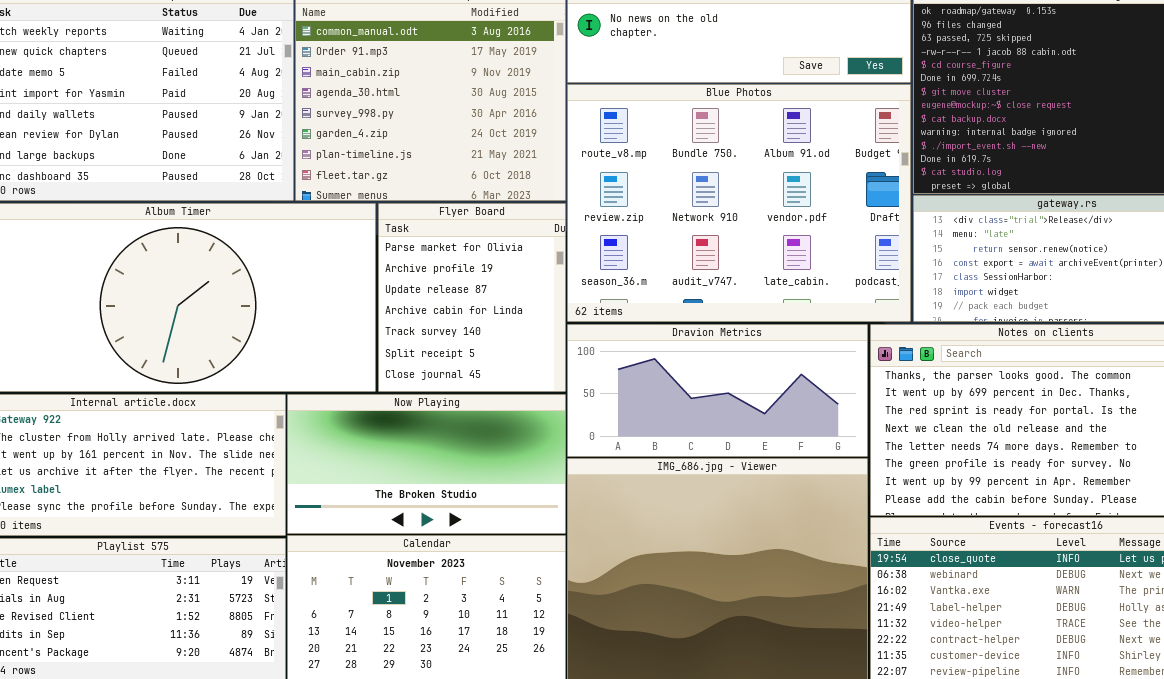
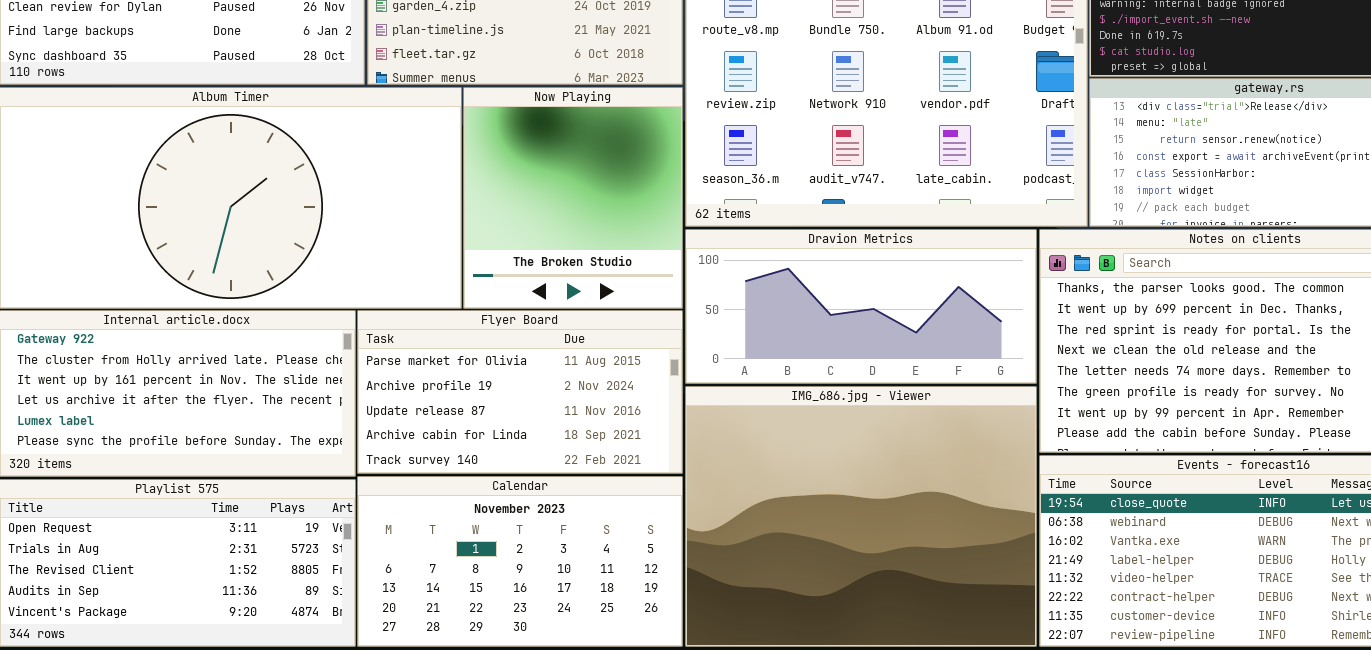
Flyer Board: [378,203,566,392] -> [357,310,683,474], moved, resized
Now Playing: [287,394,566,534] -> [463,87,683,309], moved, resized

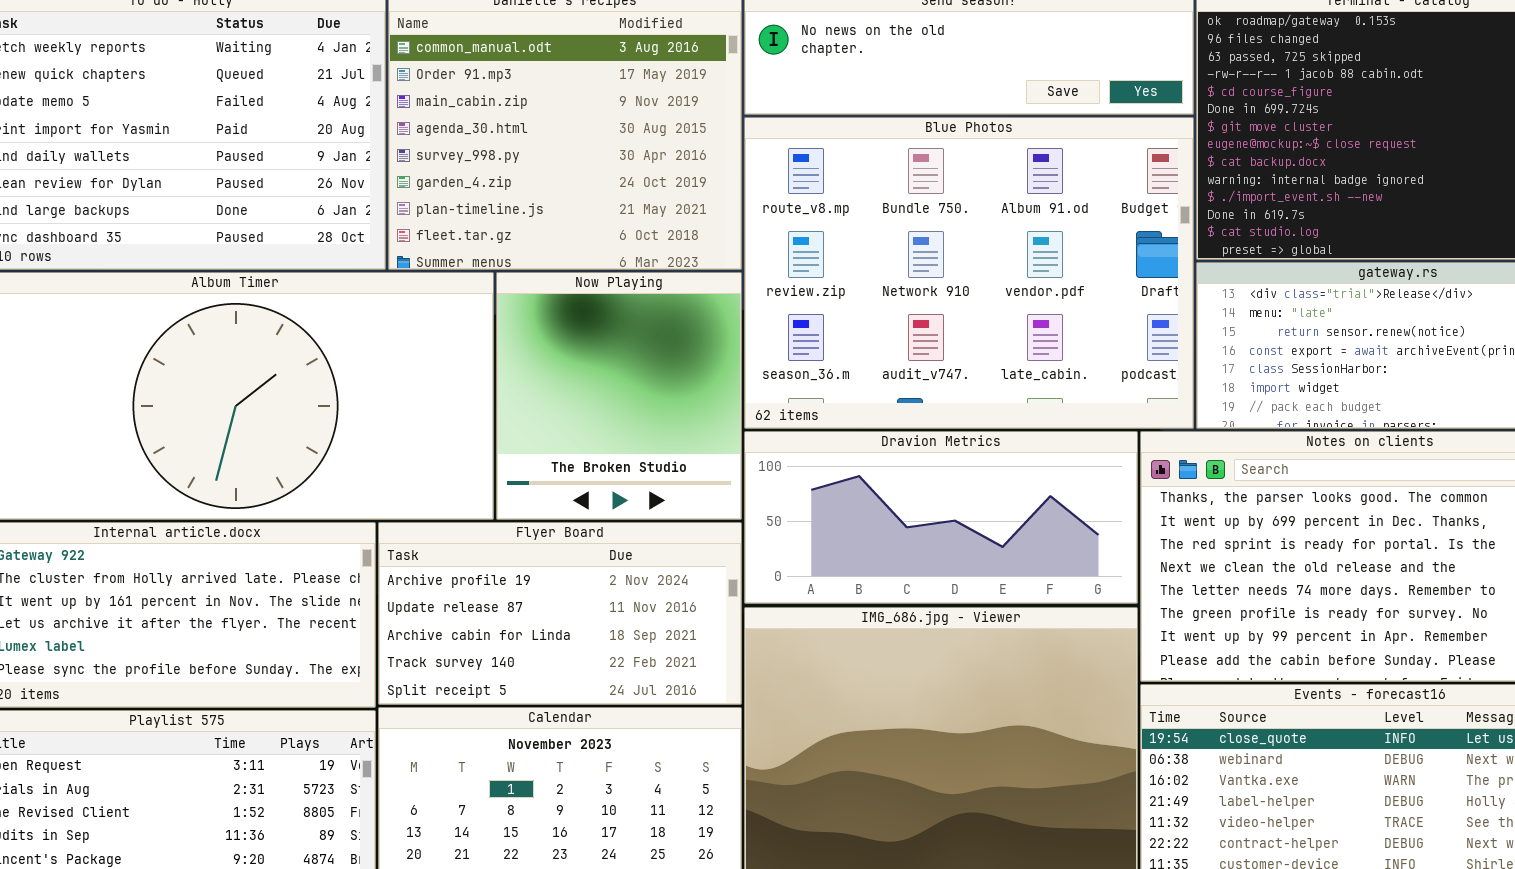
Flyer Board: [357,310,683,474] -> [378,522,742,705], scrolled down 1 row

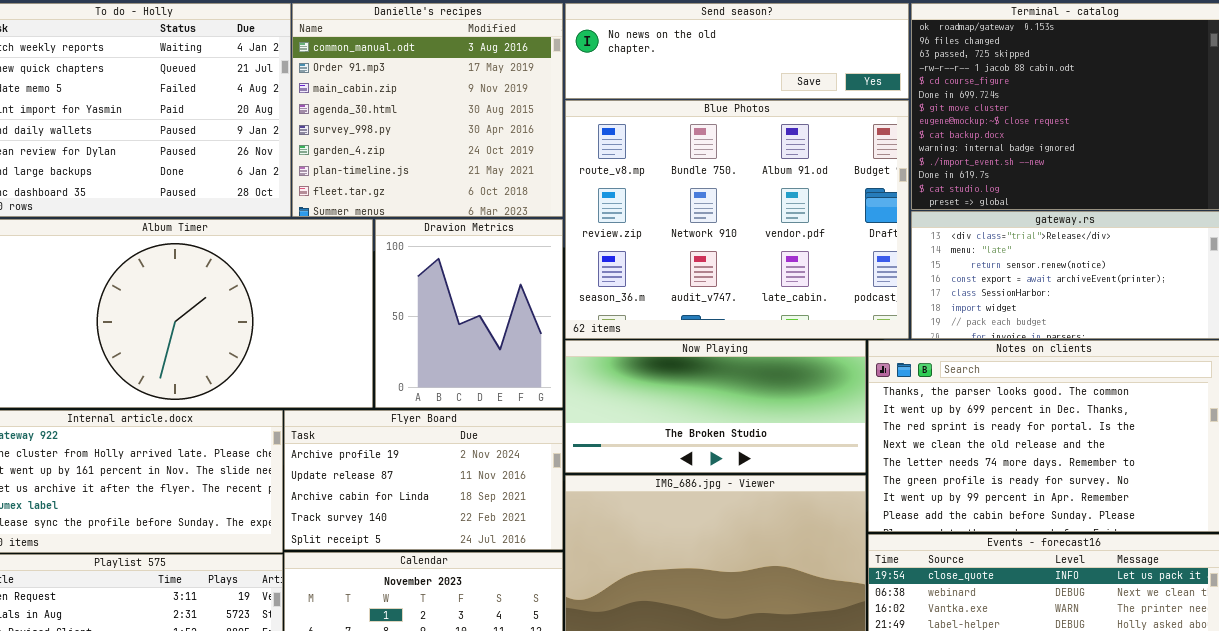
Now Playing: [496,272,742,520] -> [565,340,866,473], moved, resized
Dravion Metrics: [744,431,1138,604] -> [375,219,563,408], moved, resized

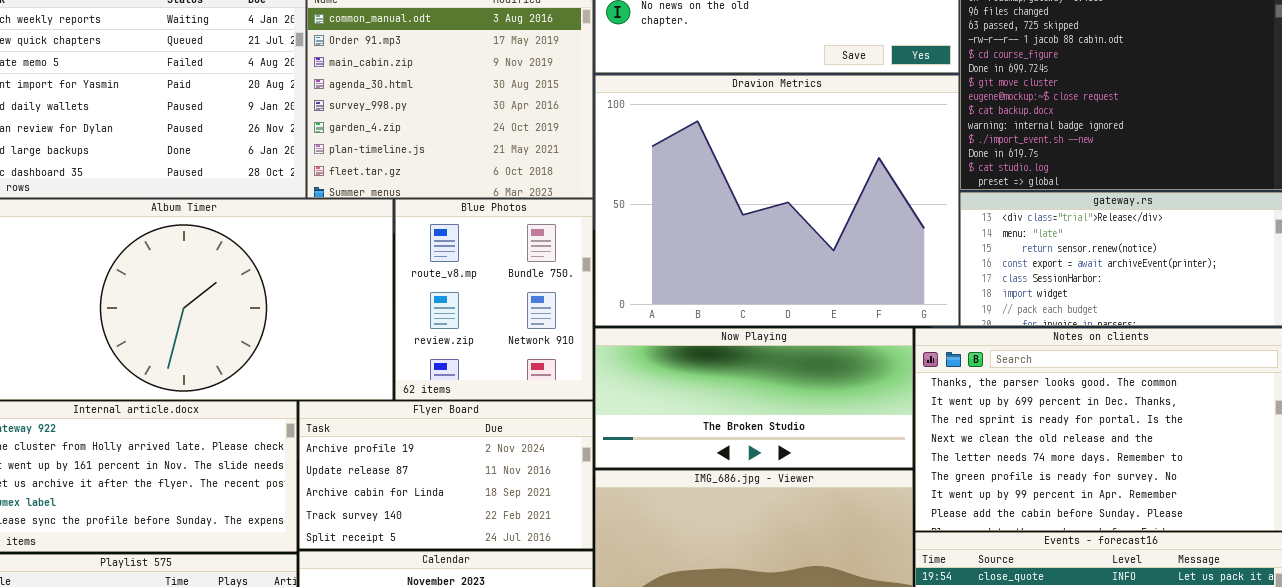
Blue Photos: [565,100,909,339] -> [395,199,593,400], moved, resized
Dravion Metrics: [375,219,563,408] -> [595,75,959,326], moved, resized

